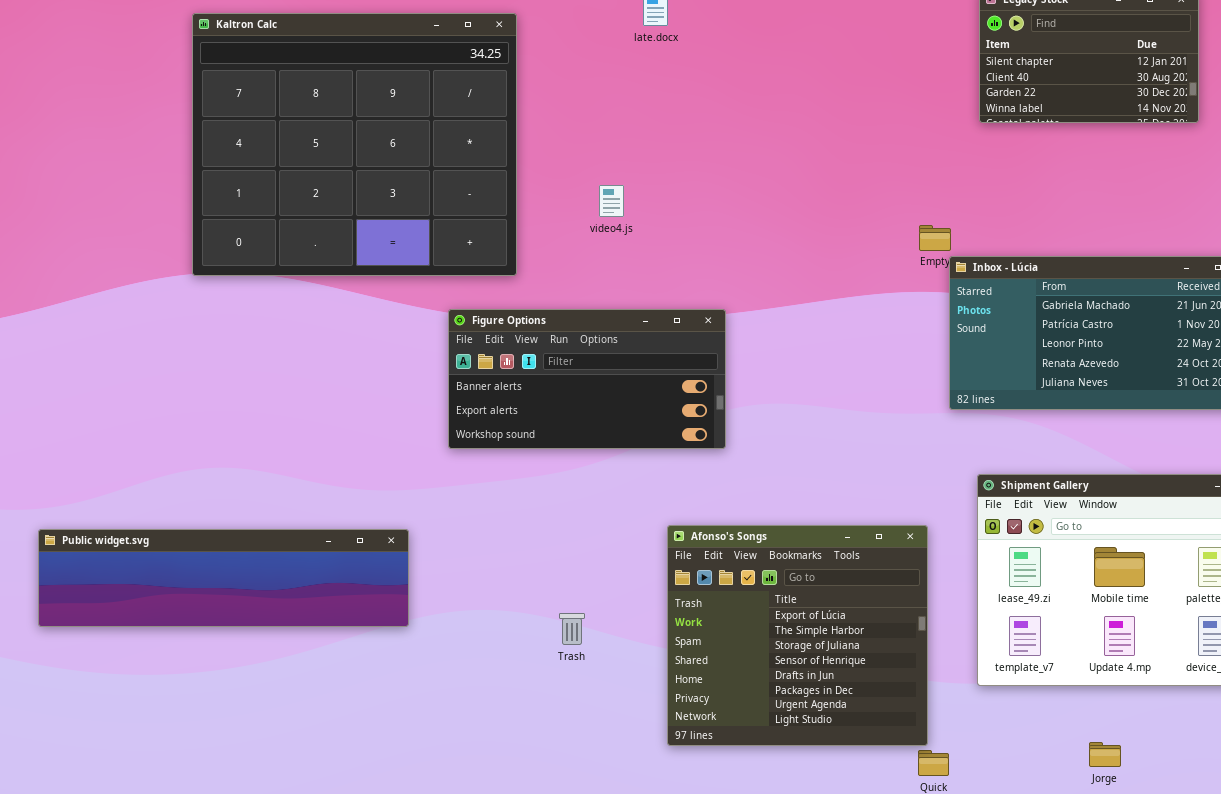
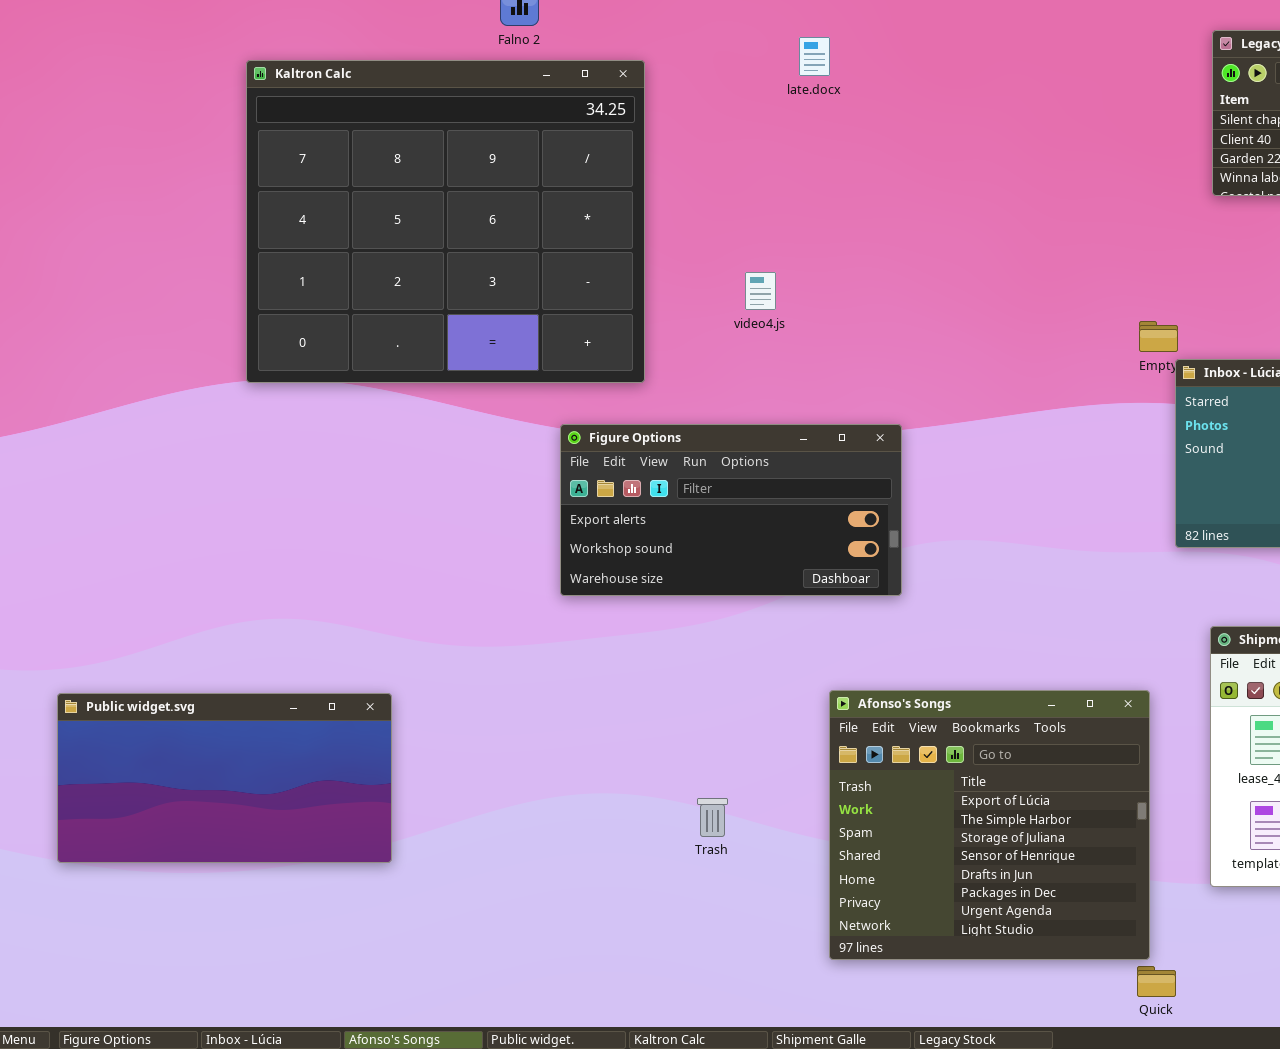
Figure Options: [448,309,726,449] -> [560,424,902,596], scrolled down 1 row
Public widget.svg: [38,529,409,627] -> [57,693,392,863], resized

